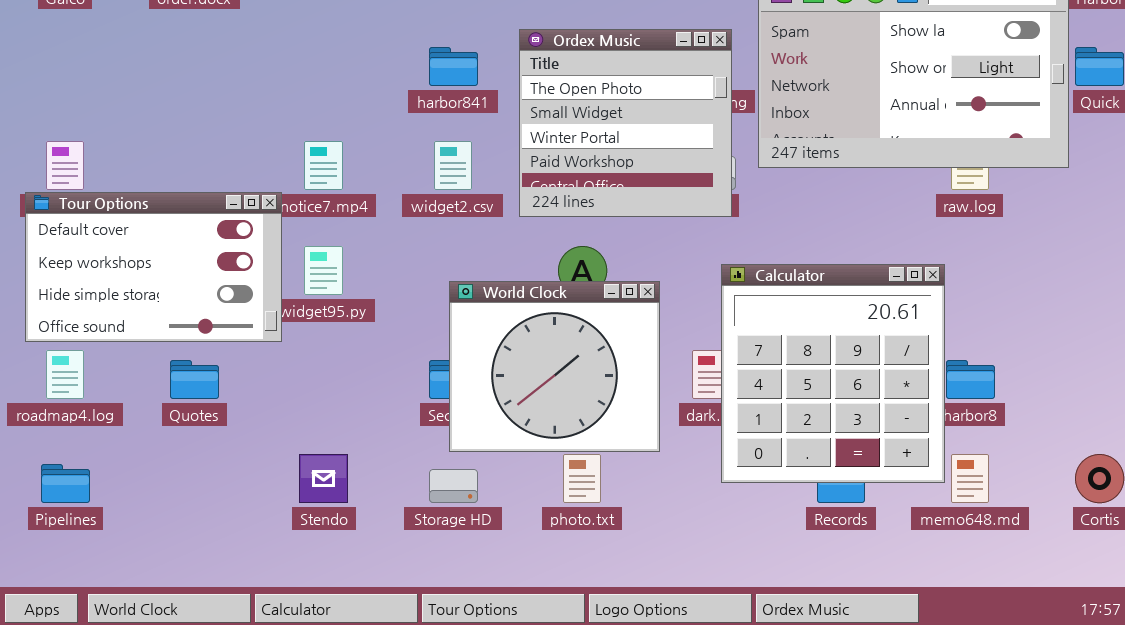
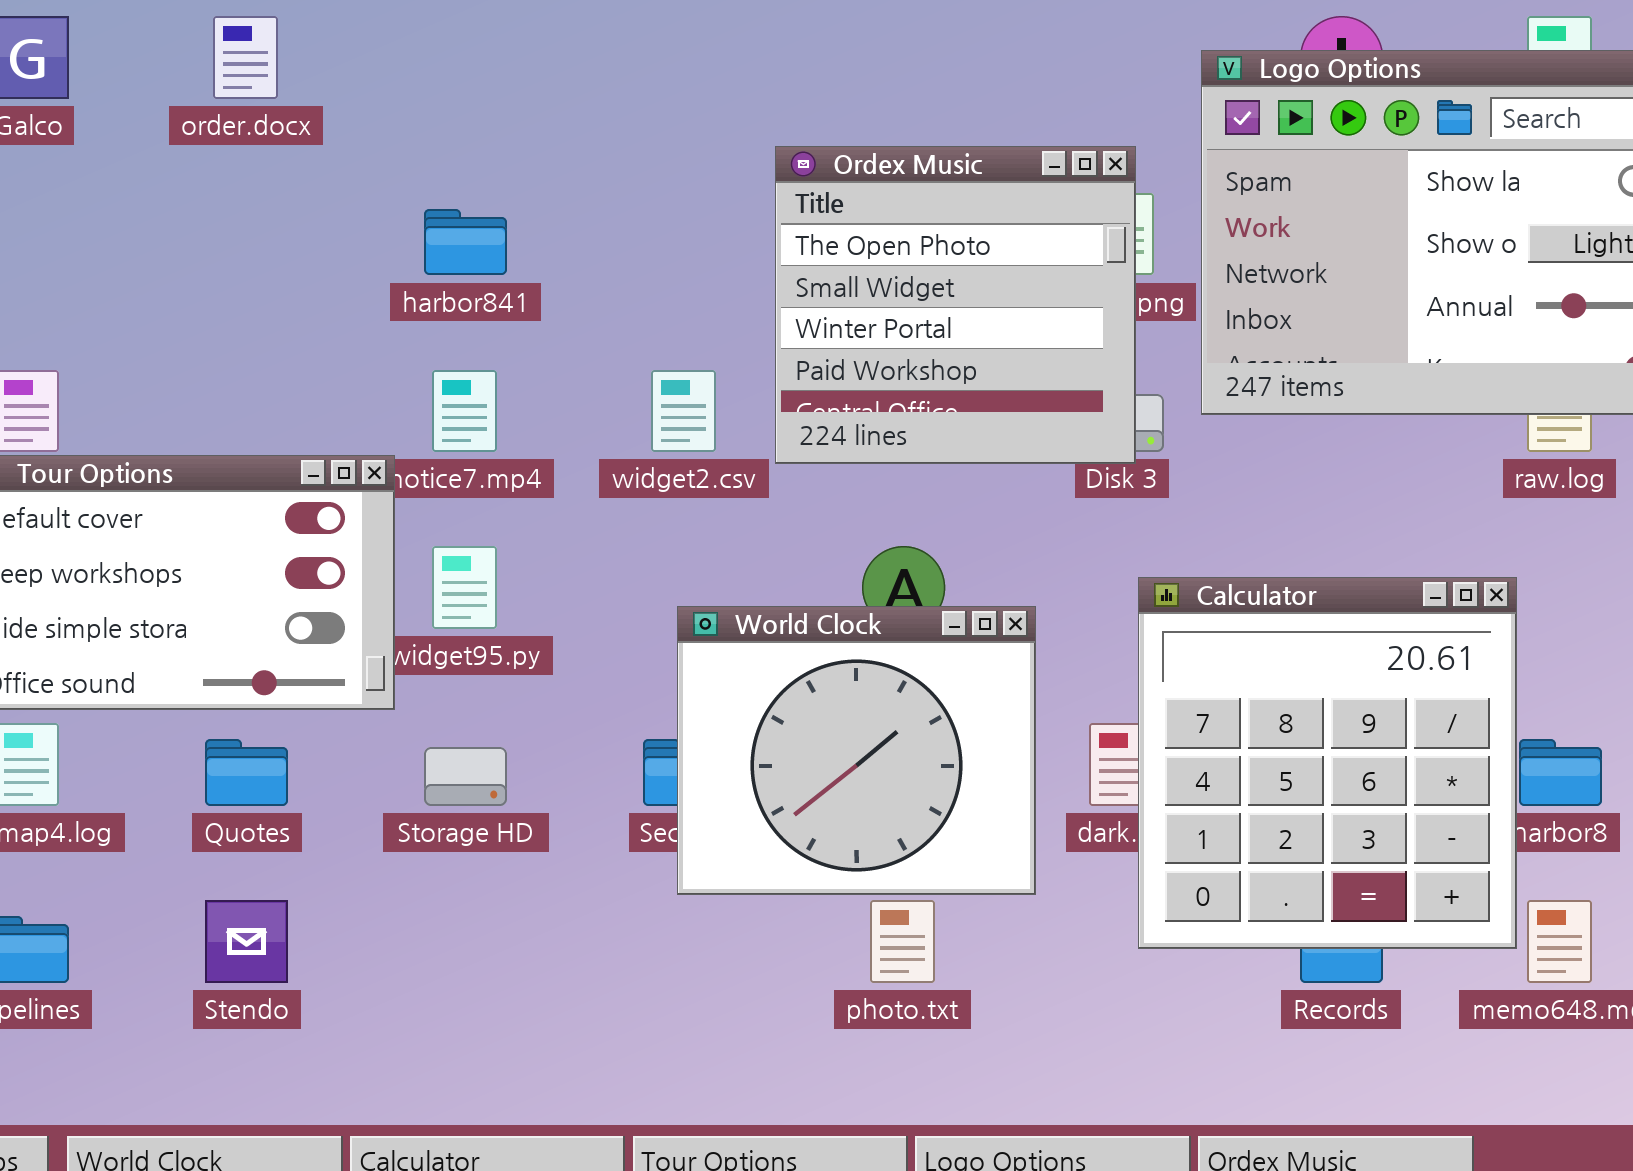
Ordex Music: [519,29,732,217] -> [775,146,1136,464], moved
harbor841: [429,47,478,86] -> [424,209,507,275], moved
Stendo: [299,454,348,503] -> [205,900,288,983], moved
Storage HD: [429,469,478,503] -> [424,747,507,806], moved

